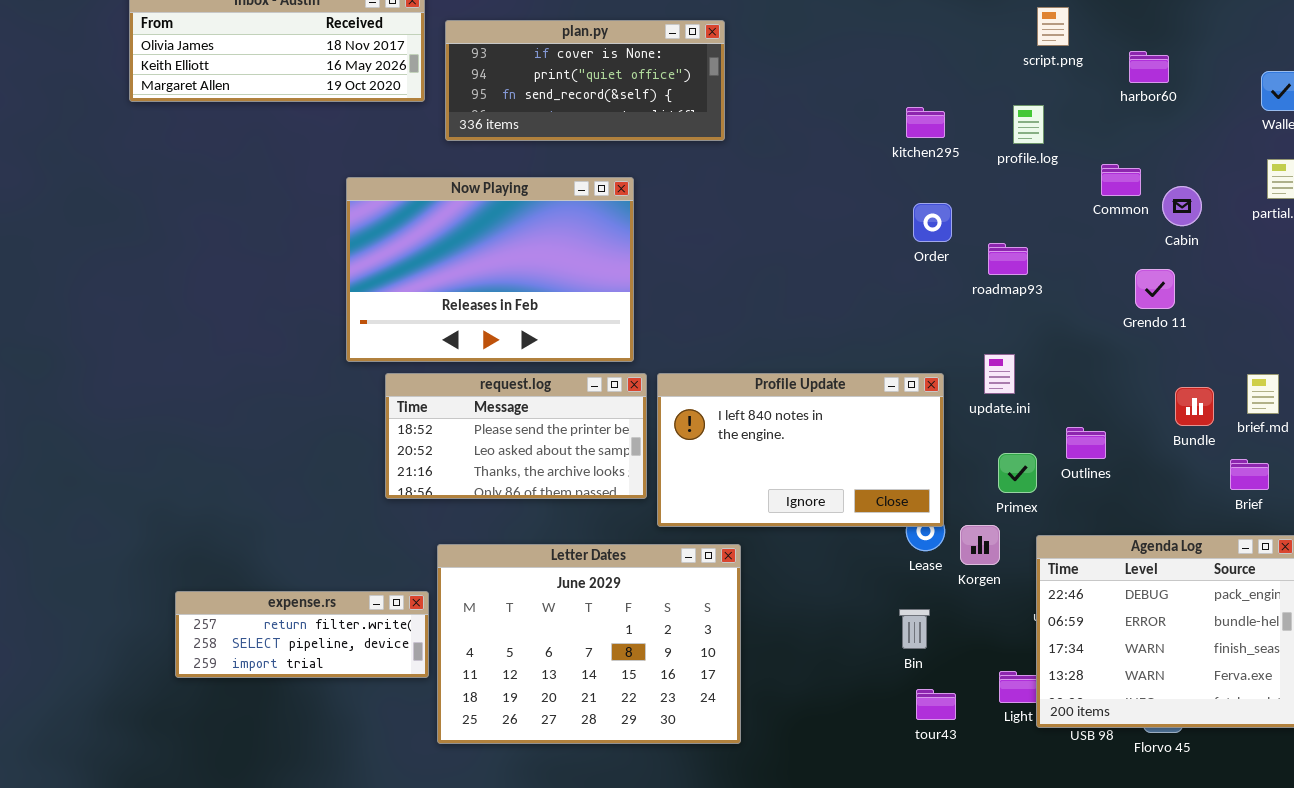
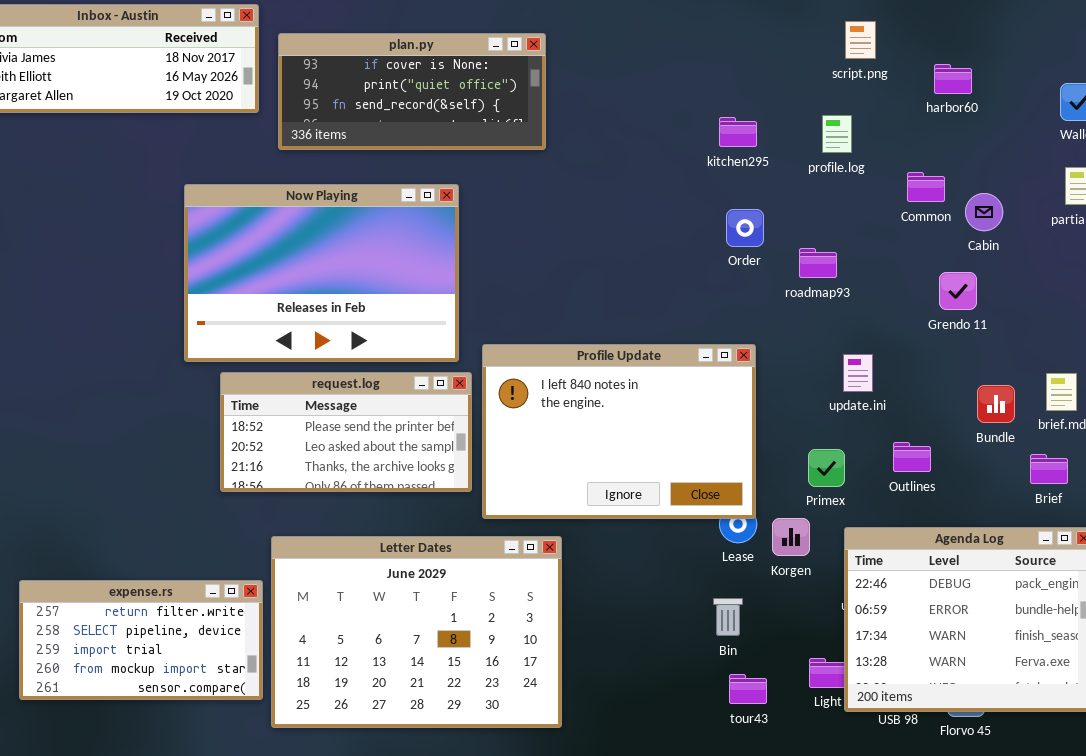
update.ini: [984,354,1015,394] -> [843,354,873,392], moved
Profile Update: [657,373,944,527] -> [482,344,756,519], resized
Outlines: [1066,427,1106,459] -> [893,442,931,472], moved
expense.rs: [175,591,429,678] -> [19,580,263,700], resized

